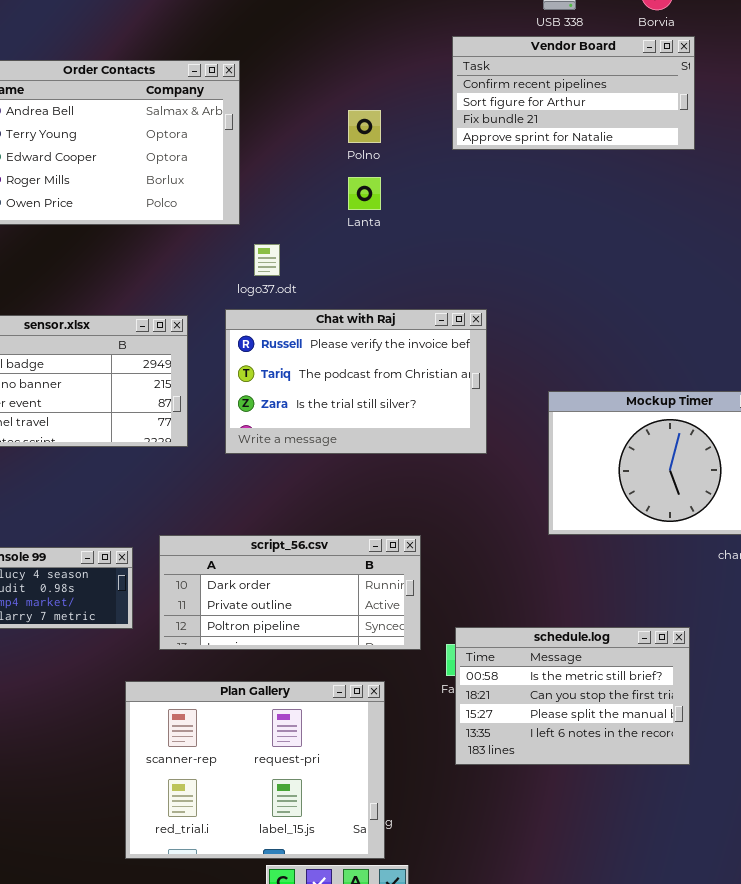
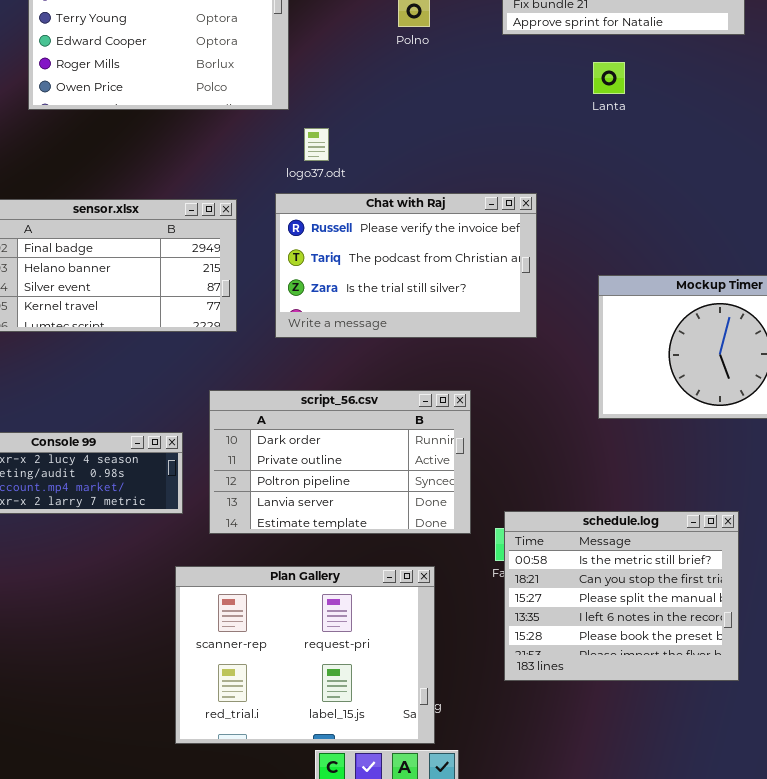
Lanta: [348,177,381,210] -> [593,62,625,94], moved
script_56.csv: [159,535,421,650] -> [209,390,471,534], resized
schedule.log: [455,627,690,765] -> [504,511,739,681], resized

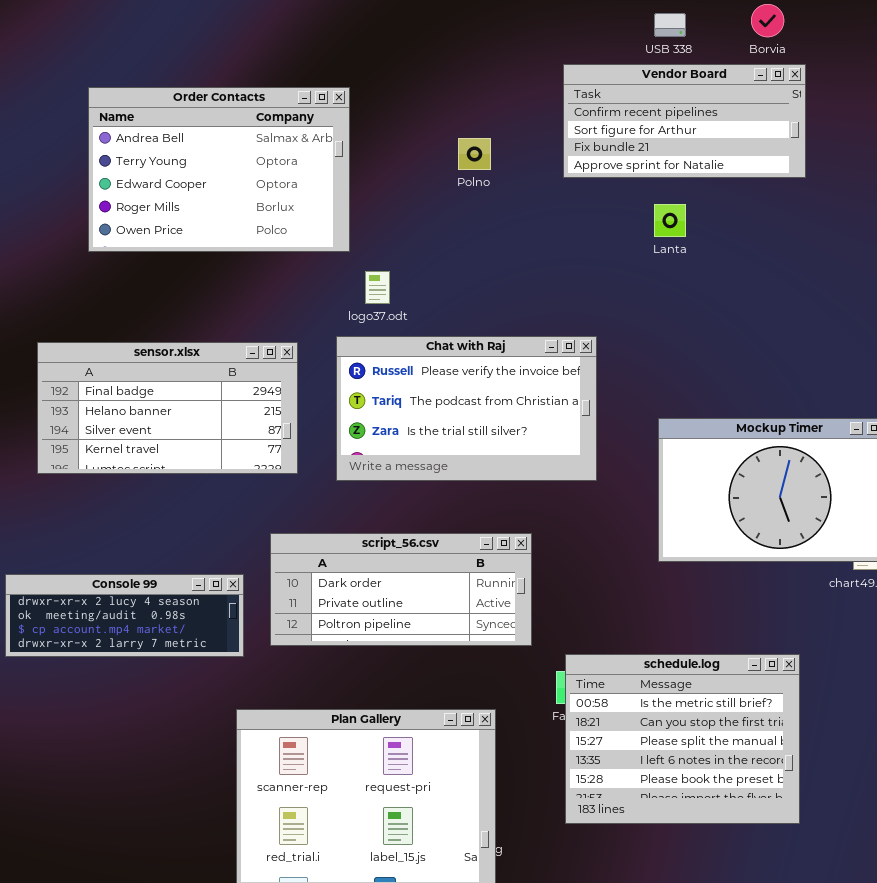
script_56.csv: [209,390,471,534] -> [270,533,532,646], resized

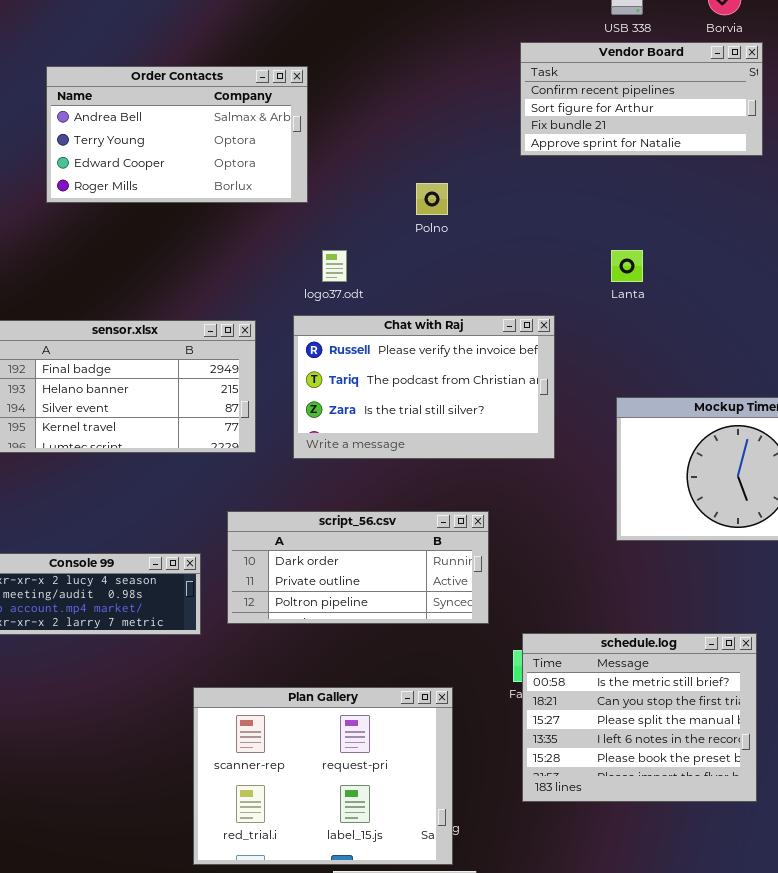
Order Contacts: [88,87,350,252] -> [46,66,308,203], resized
Polno: [458,138,491,170] -> [416,183,448,215], moved
Lanta: [654,204,686,237] -> [611,250,643,282], moved

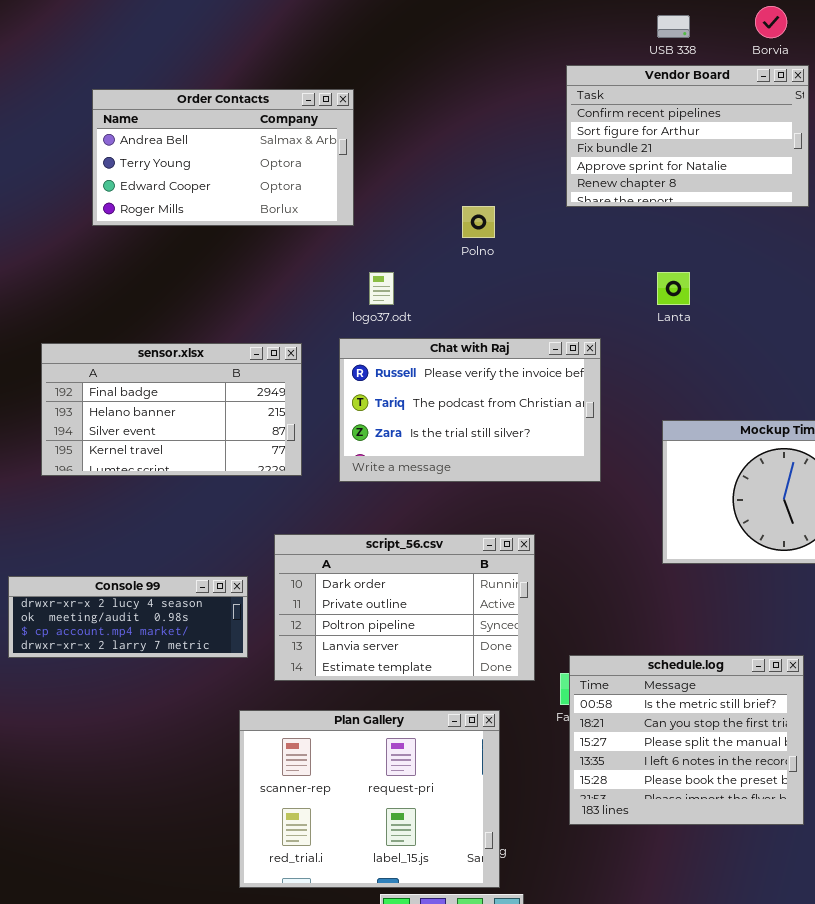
Vendor Board: [520,42,763,156] -> [566,65,809,207], resized
script_56.csv: [227,511,489,624] -> [274,534,535,681], resized

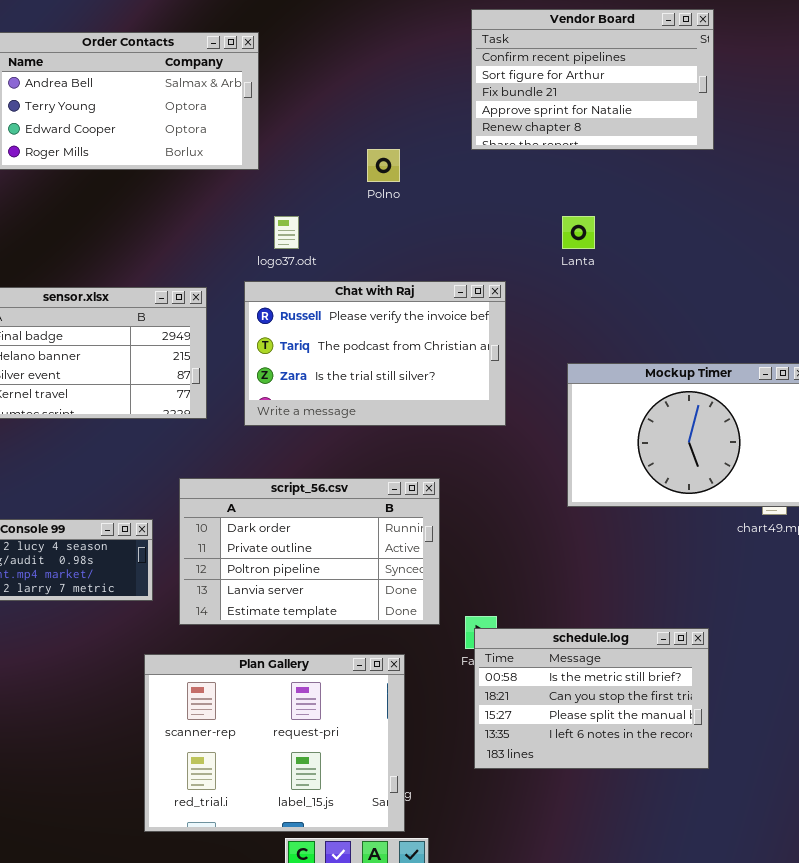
schedule.log: [569,655,804,825] -> [474,628,709,769], resized

